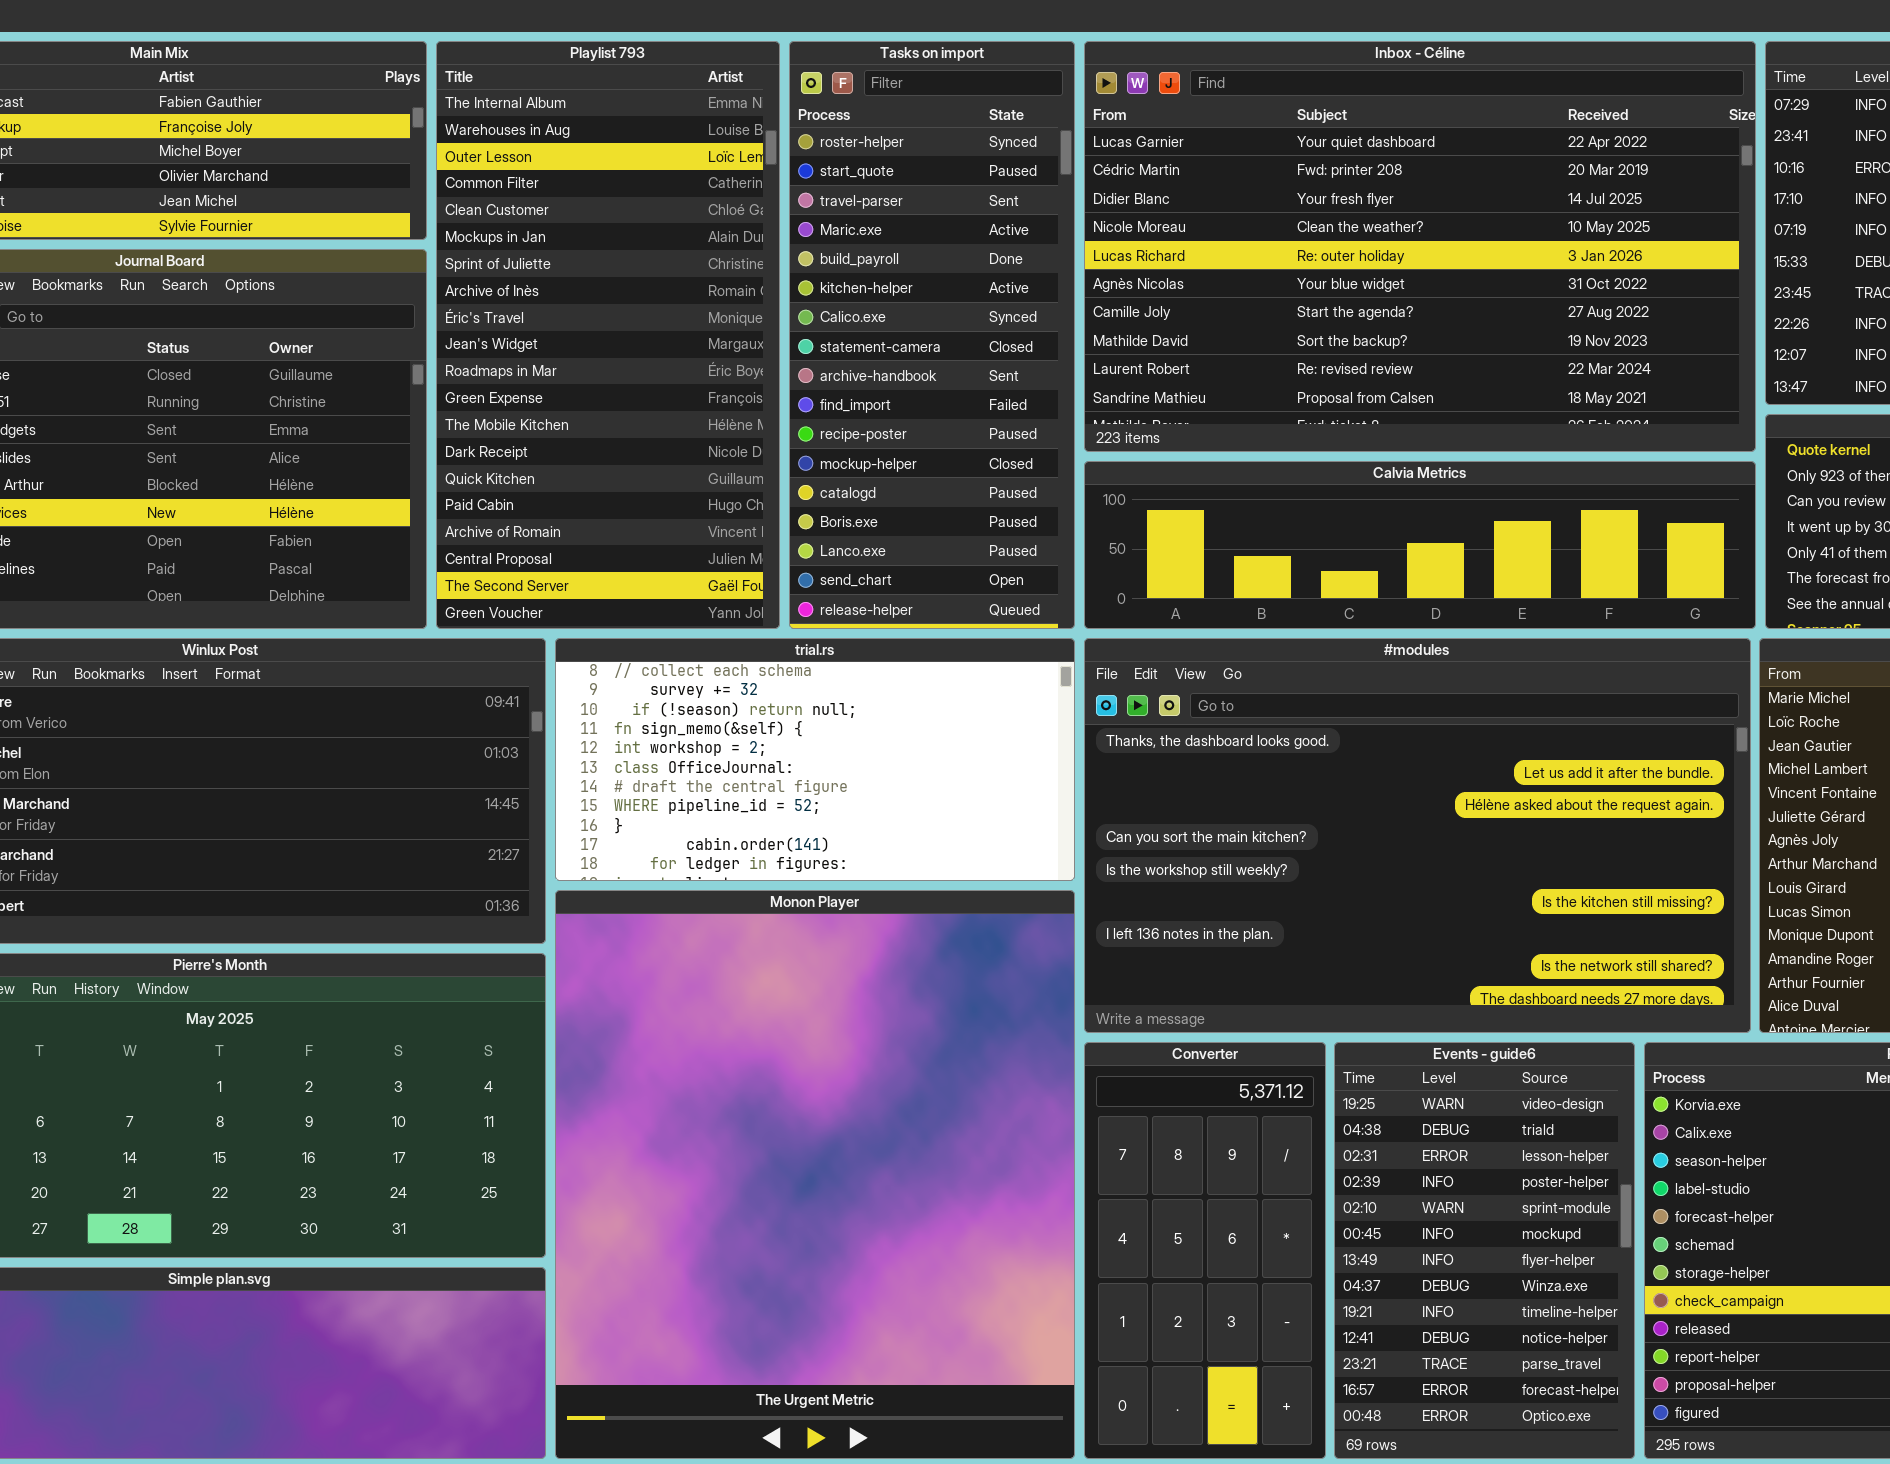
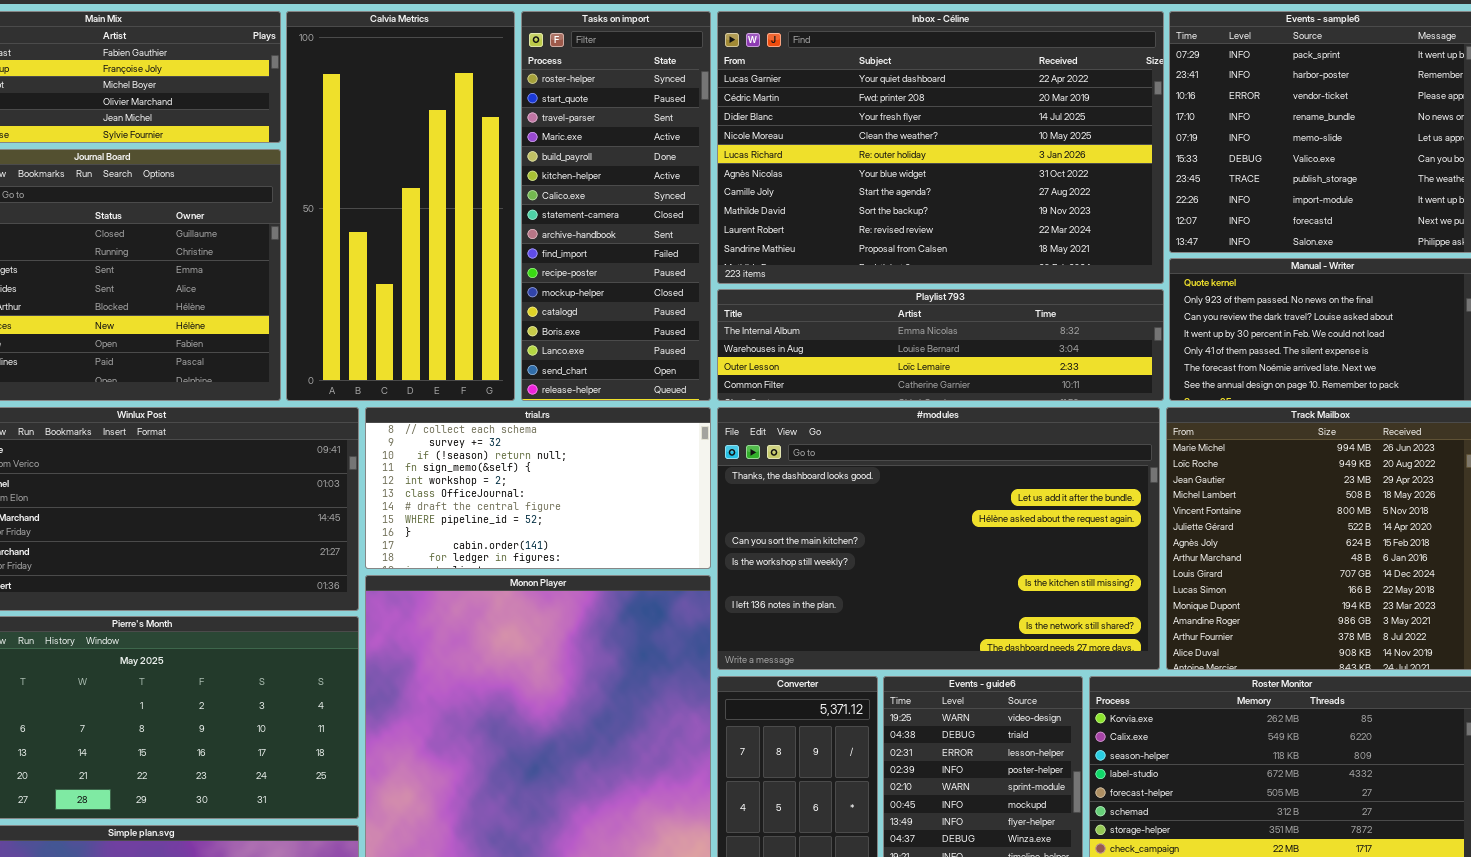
Playlist 793: [436,41,780,629] -> [717,289,1164,401], moved, resized
Calvia Metrics: [1084,461,1756,629] -> [286,11,515,401], moved, resized

